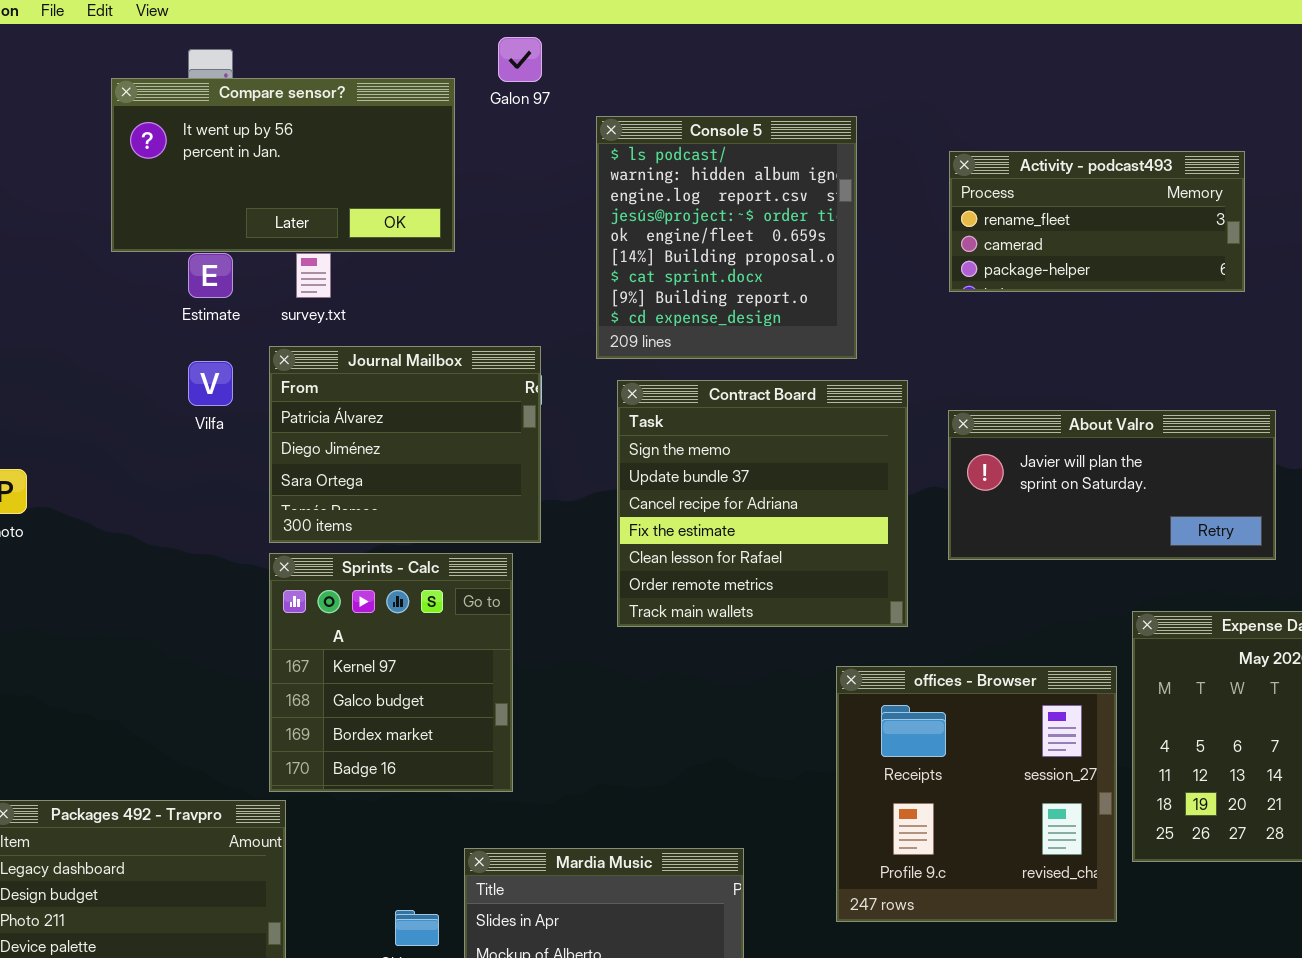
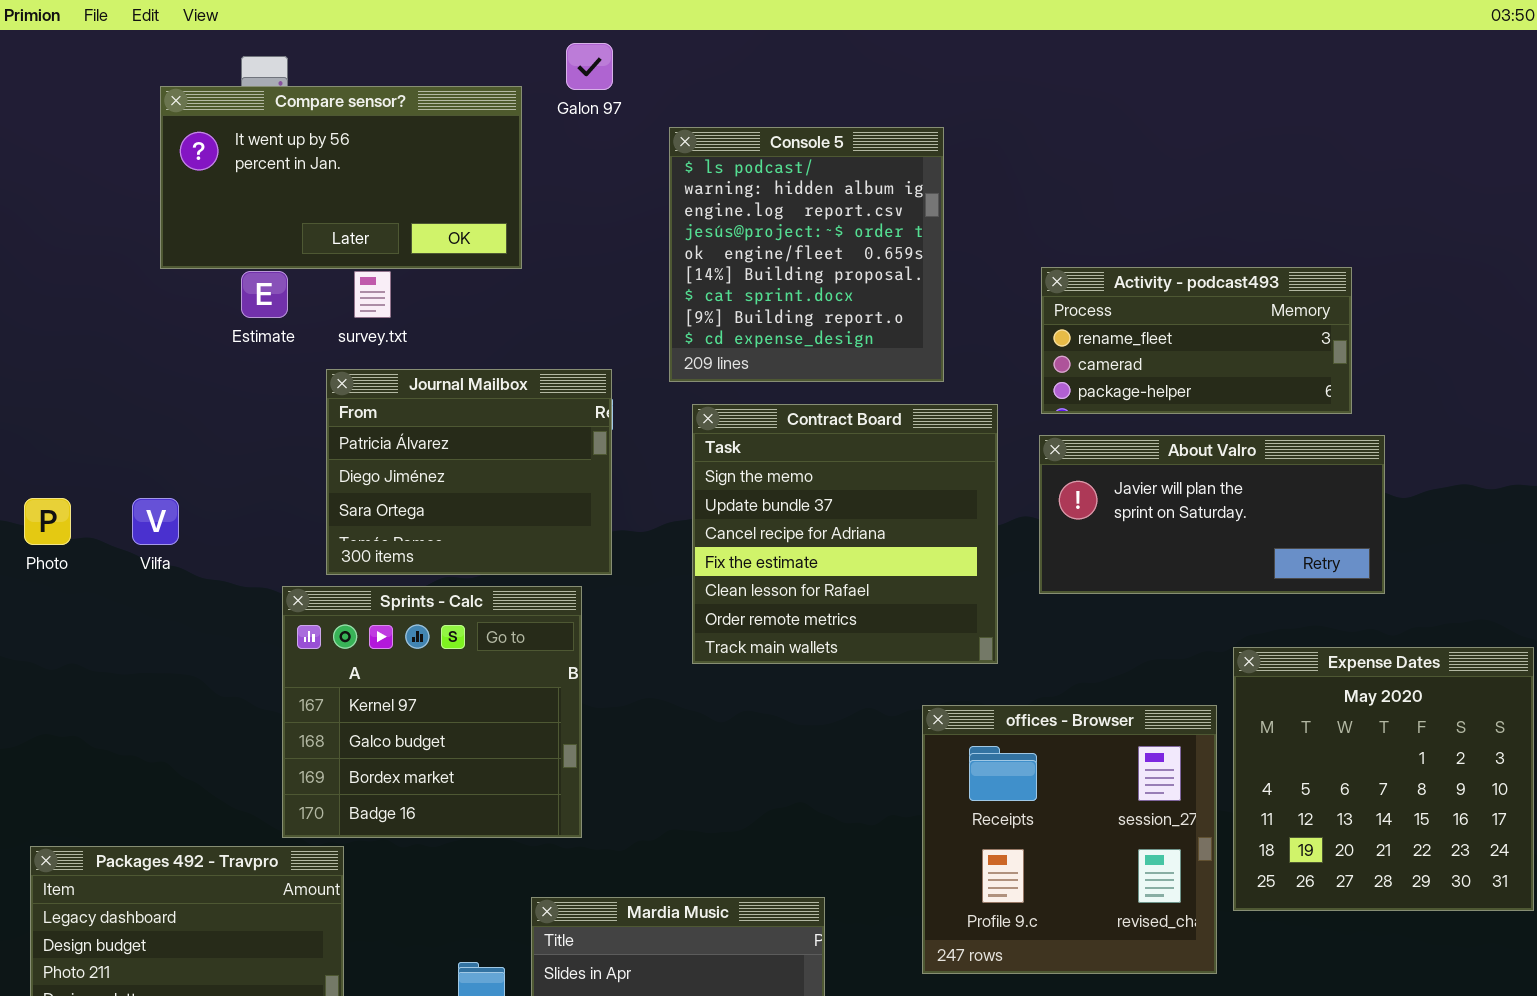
Activity - podcast493: [949,151,1245,292] -> [1041,267,1352,414], moved
Vilfa: [188,361,233,406] -> [132,498,179,545], moved
Sprints - Calc: [269,553,513,792] -> [282,586,582,838], resized

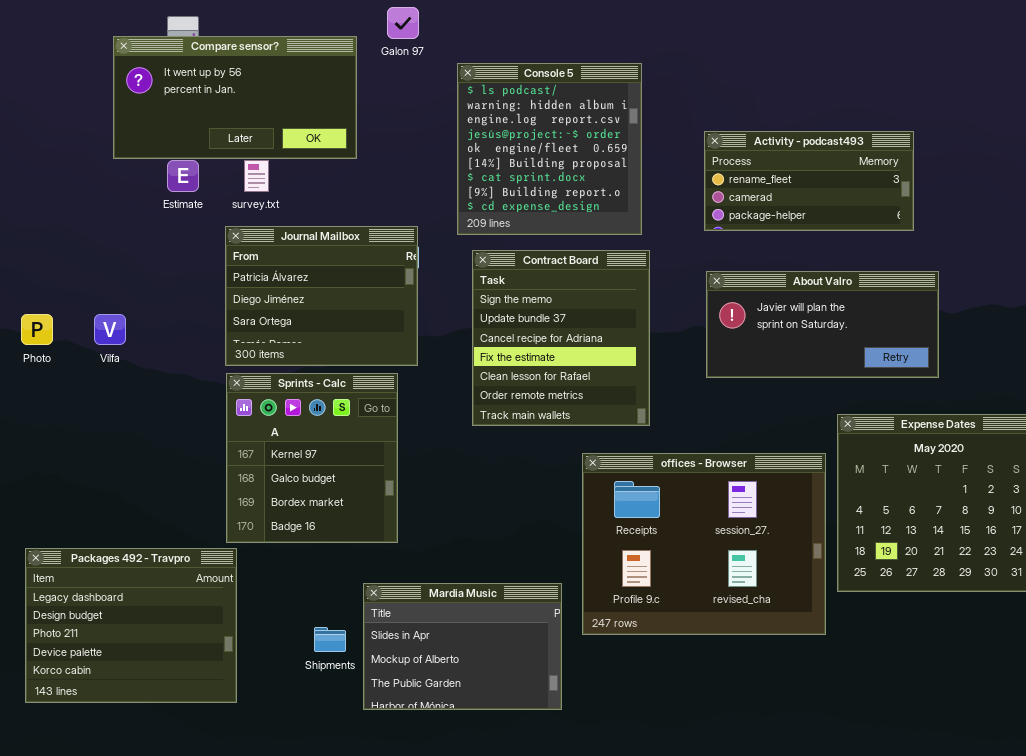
Activity - podcast493: [1041,267,1352,414] -> [704,131,914,231], moved
Contract Board: [692,404,998,664] -> [472,250,650,426], resized
Sprints - Calc: [282,586,582,838] -> [226,373,398,543], resized
offices - Browser: [922,705,1217,974] -> [582,453,826,635], resized

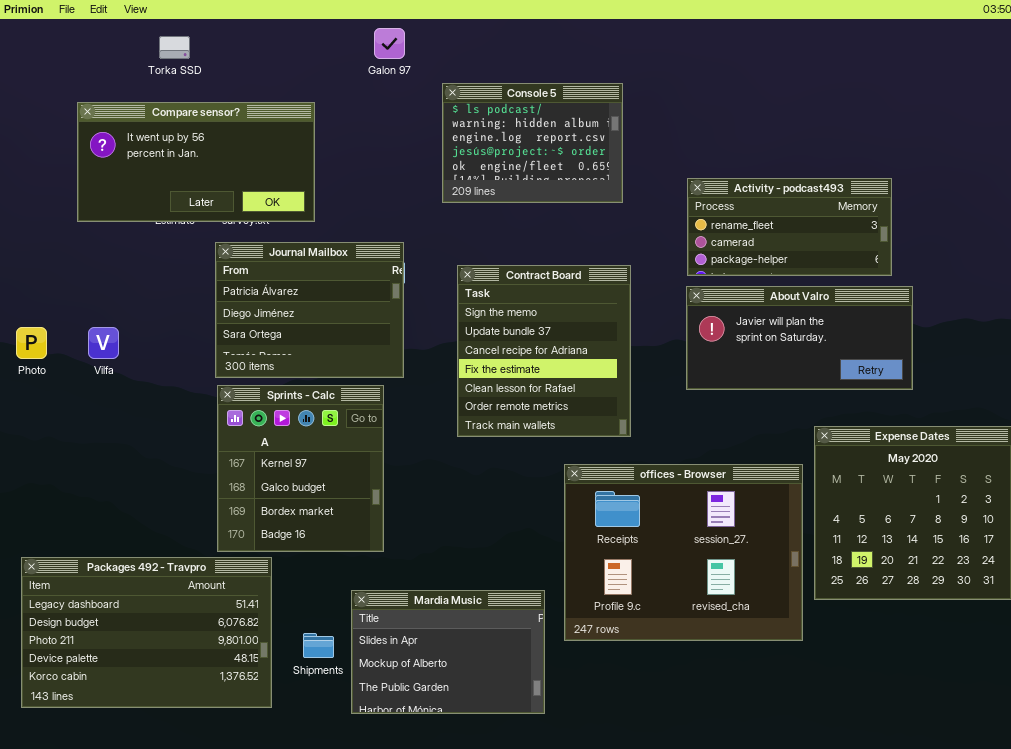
Compare sensor?: [113,36,357,159] -> [77,102,315,222], moved
Console 5: [457,63,642,235] -> [442,83,623,203], resized
Activity - podcast493: [704,131,914,231] -> [687,178,892,276], moved
Packages 492 - Travpro: [25,548,237,703] -> [21,557,272,708], resized

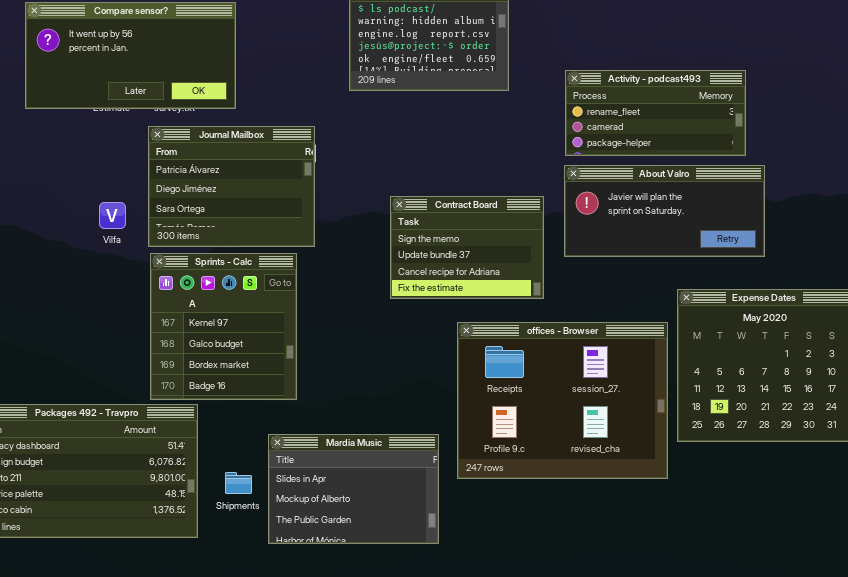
Contract Board: [457,265,631,437] -> [390,196,544,299], moved, resized
Vilfa: [88,327,119,359] -> [99,202,126,229], moved

